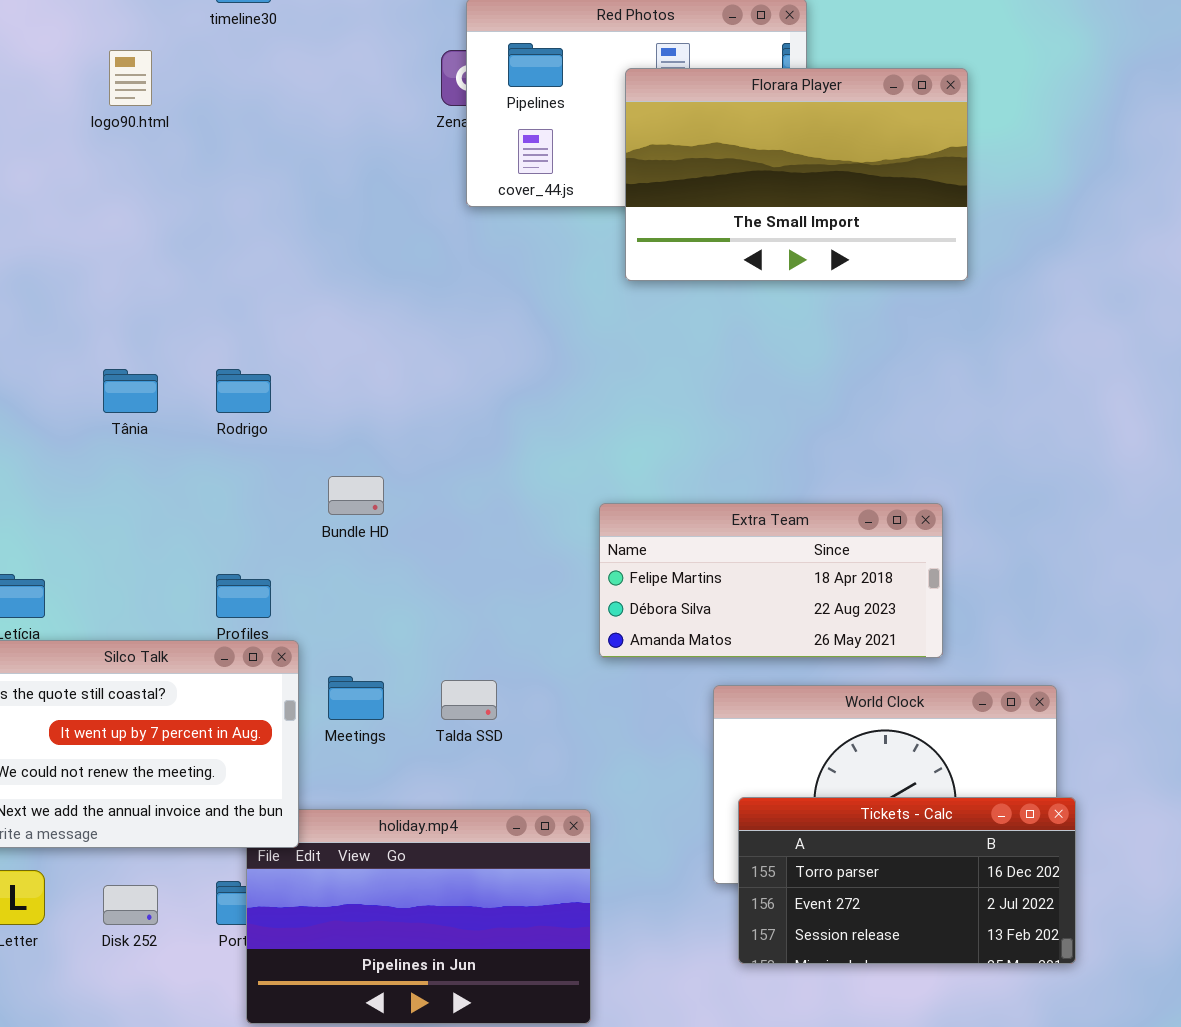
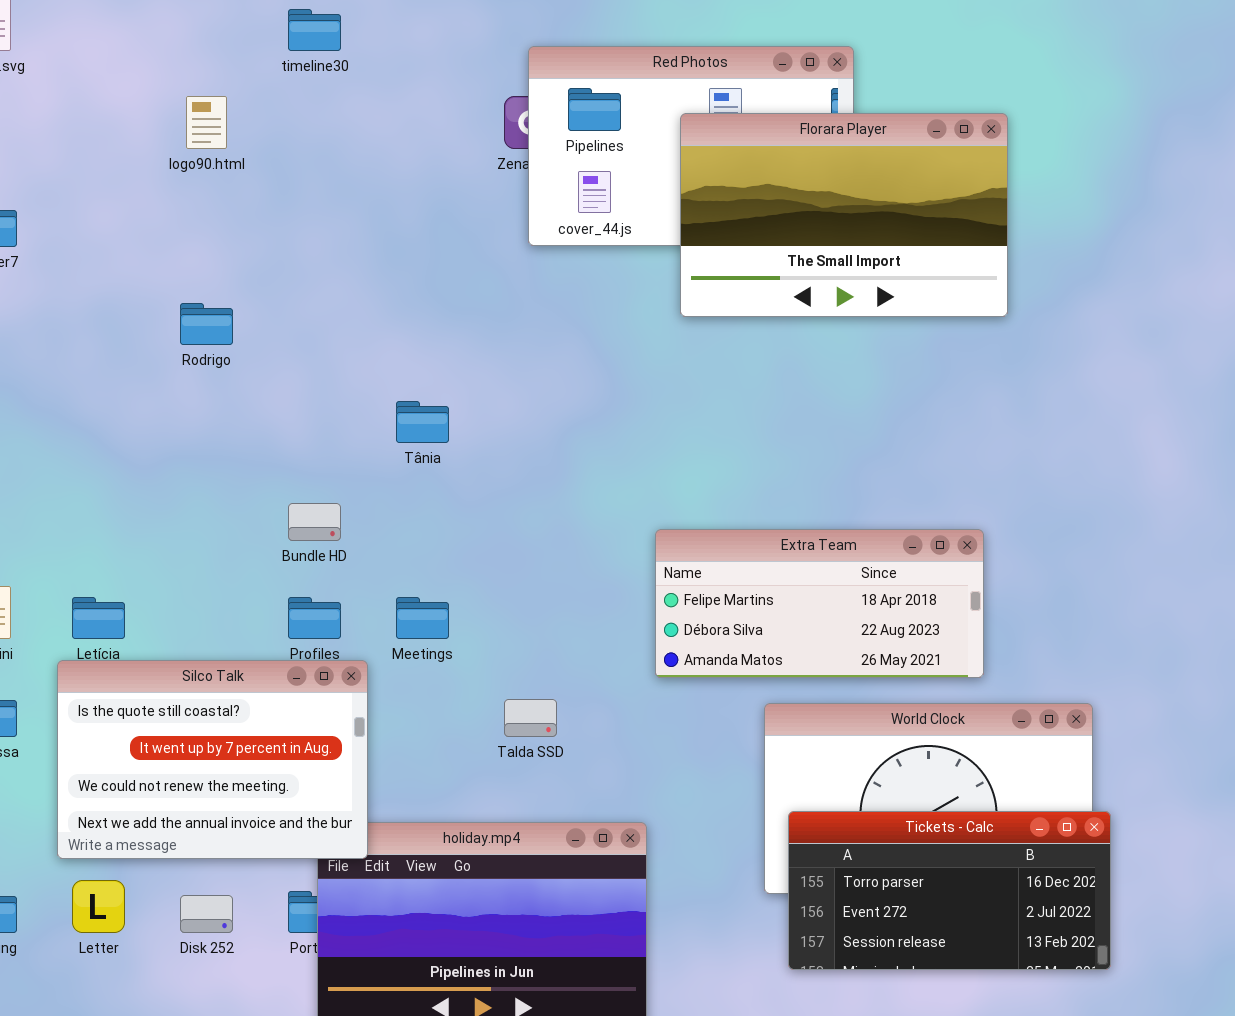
Tânia: [103,369,158,413] -> [396,401,449,443], moved
Rodrigo: [216,369,271,413] -> [180,303,233,345], moved
Bundle HD: [328,476,384,515] -> [288,503,341,541], moved
Meetings: [328,676,384,720] -> [396,597,449,639], moved

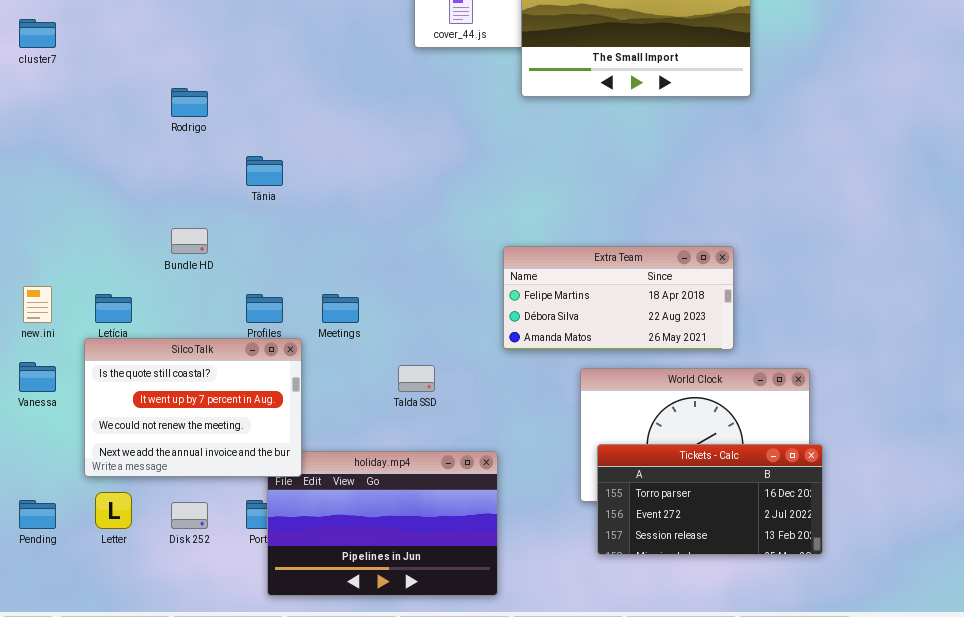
Tânia: [396,401,449,443] -> [246,156,283,186], moved
Bundle HD: [288,503,341,541] -> [171,228,208,254], moved

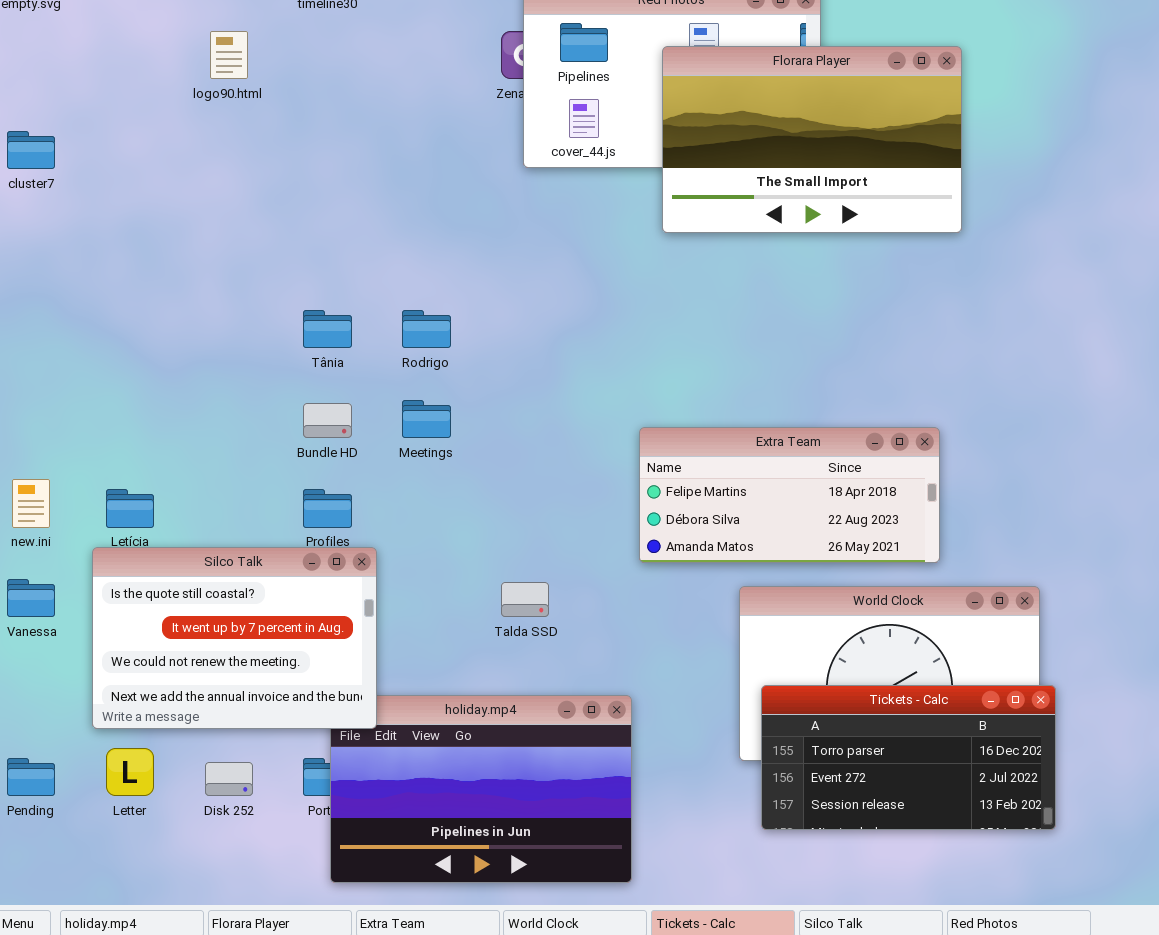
Rodrigo: [171,88,208,117] -> [402,310,451,348], moved
Bundle HD: [171,228,208,254] -> [303,403,352,438], moved
Meetings: [322,294,359,323] -> [402,400,451,438], moved

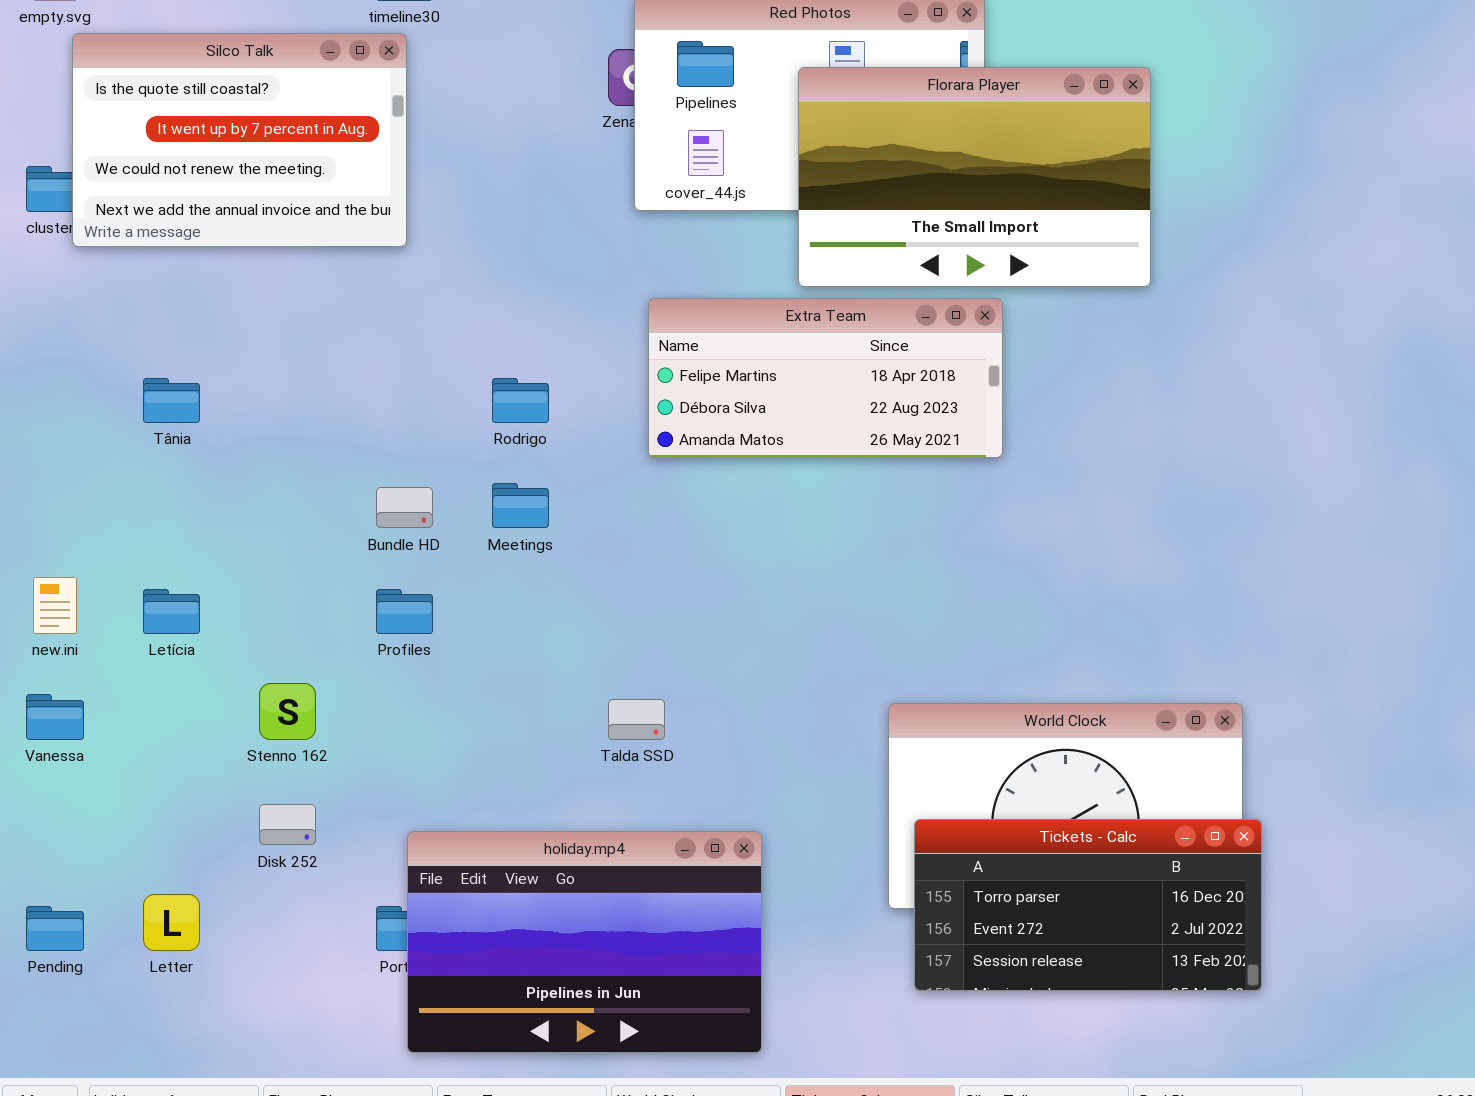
Tânia: [303,310,352,348] -> [143,378,200,423], moved
Extra Team: [639,427,940,563] -> [648,298,1003,458], moved
Silco Talk: [92,547,377,729] -> [72,33,407,247], moved
Disk 252: [205,762,253,796] -> [259,804,316,845], moved

